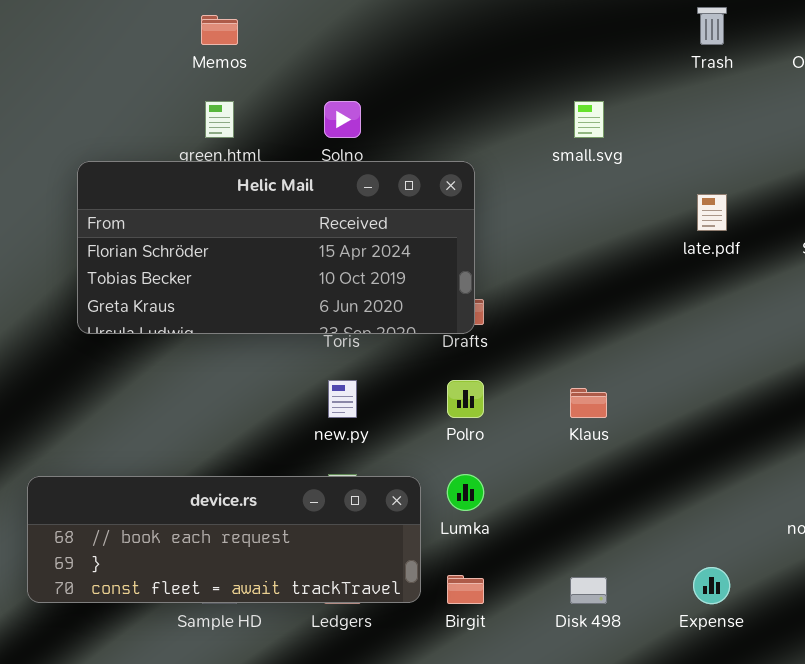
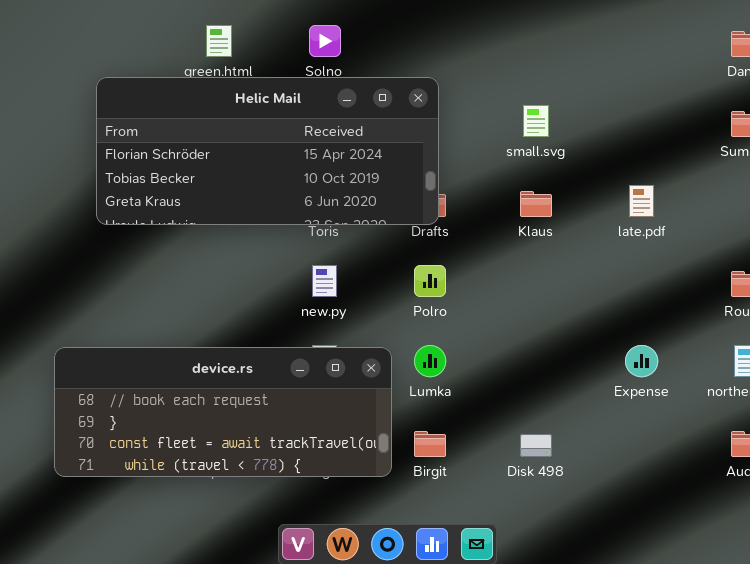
small.svg: [574,101,604,138] -> [523,105,549,137], moved
late.pdf: [697,194,727,231] -> [629,185,654,217], moved
Klaus: [570,388,607,418] -> [520,191,552,217], moved
device.rs: [27,476,421,603] -> [54,347,392,477], resized
Expense: [693,567,730,604] -> [625,345,658,377], moved

